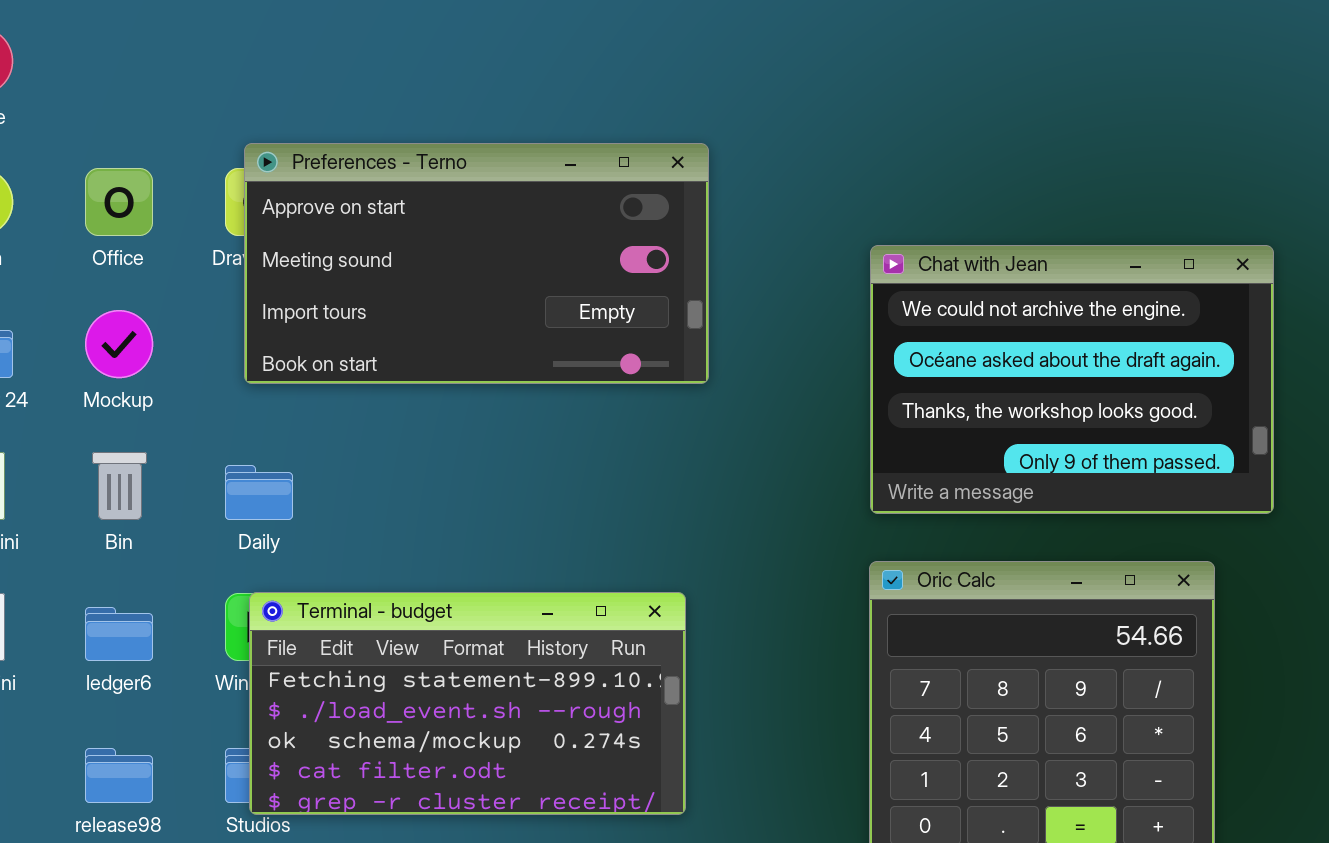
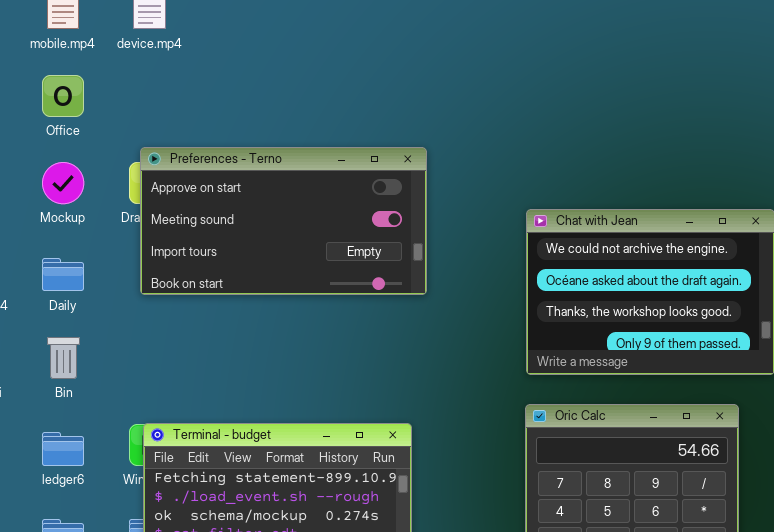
Office: [85,168,153,236] -> [42,75,84,117], moved
Mockup: [85,310,153,378] -> [42,162,84,204], moved
Daily: [225,465,293,520] -> [42,258,84,291], moved

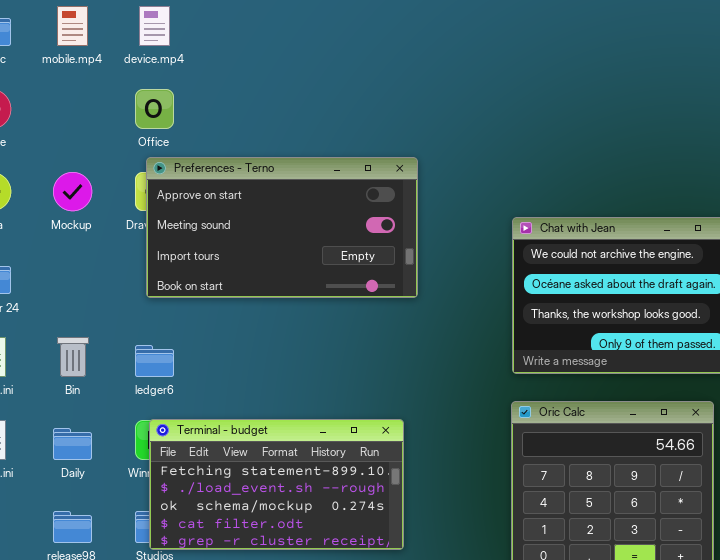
Office: [42,75,84,117] -> [135,89,174,129], moved
Daily: [42,258,84,291] -> [53,428,92,460], moved
ledger6: [42,432,84,466] -> [135,345,174,377], moved

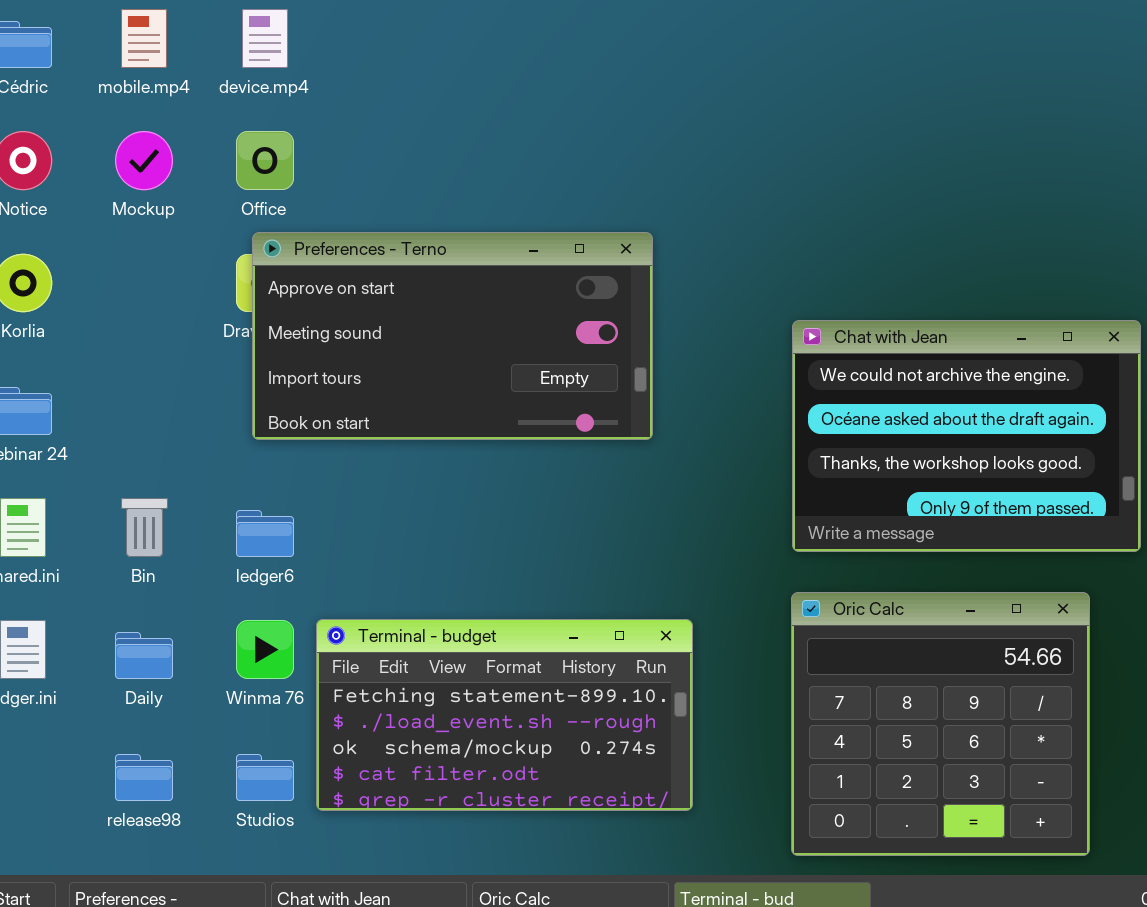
Mockup: [53,172,92,211] -> [115,131,173,190], moved
Terminal - budget: [149,419,404,550] -> [316,619,693,811], moved

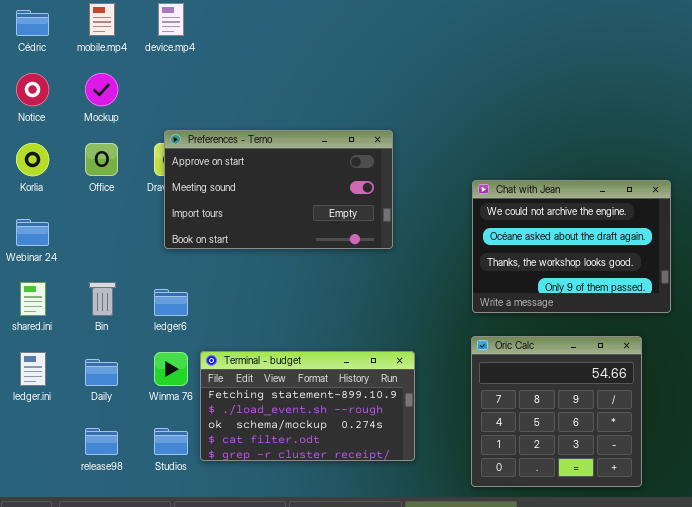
Office: [236,131,294,190] -> [85,143,118,176], moved

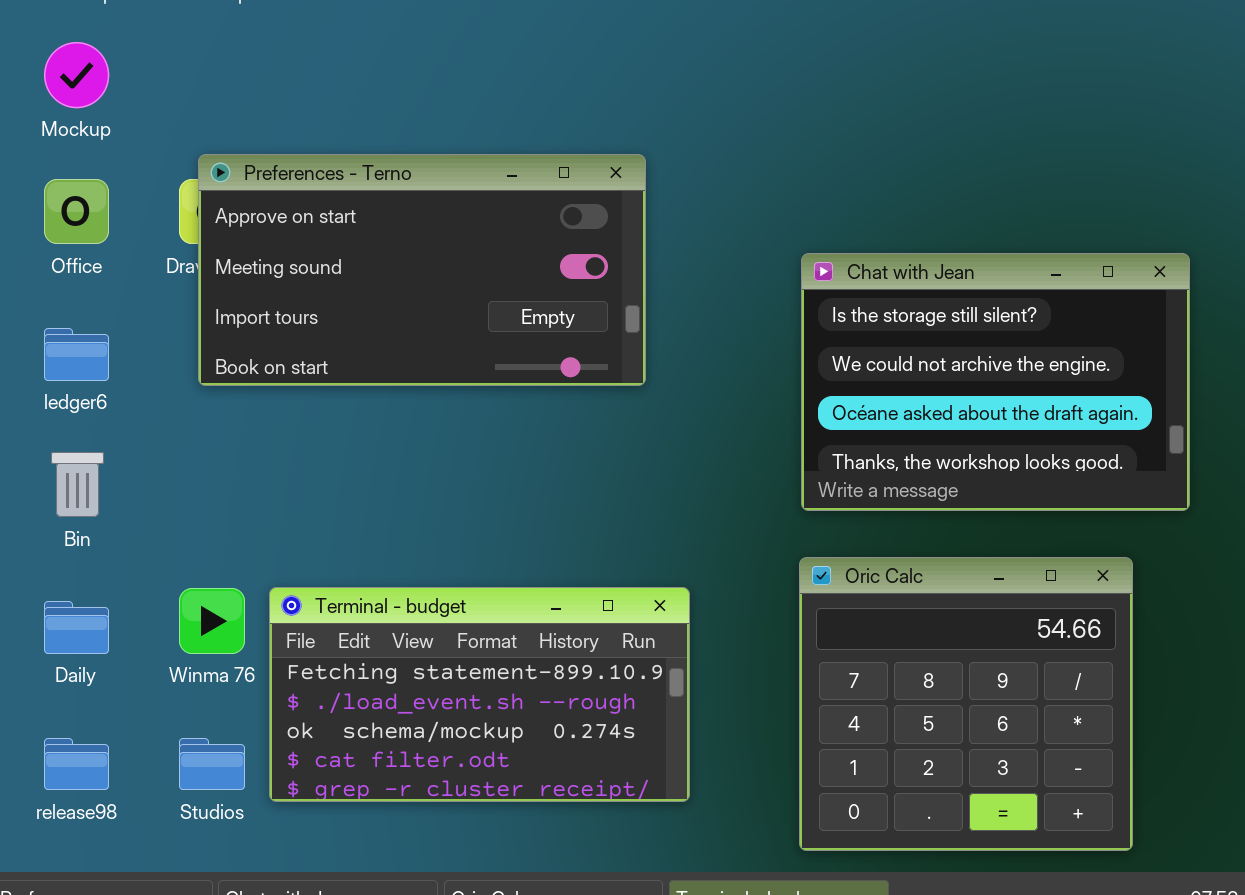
Chat with Jean: [472,180,671,313] -> [801,253,1190,511], scrolled up 1 row
ledger6: [154,289,188,316] -> [44,328,109,381], moved

